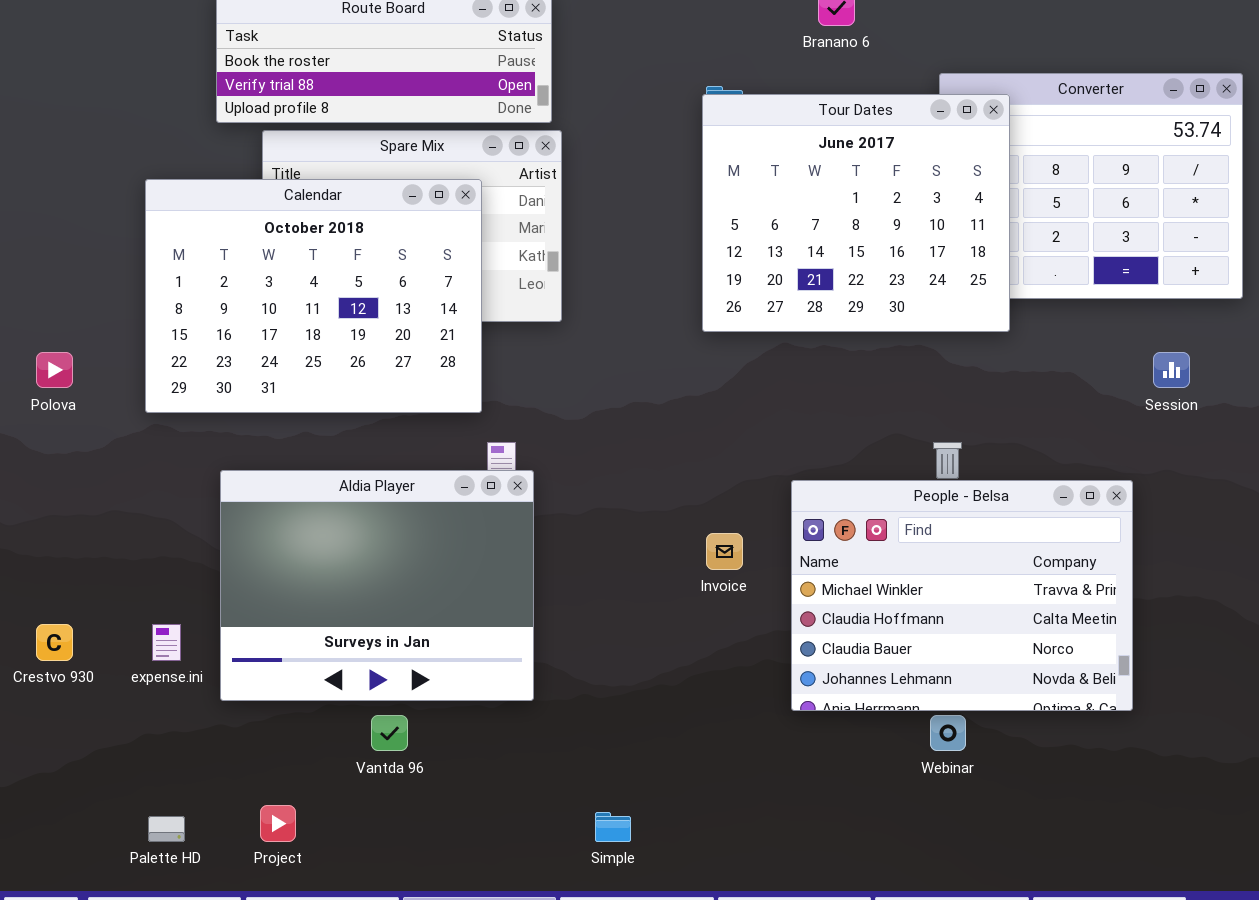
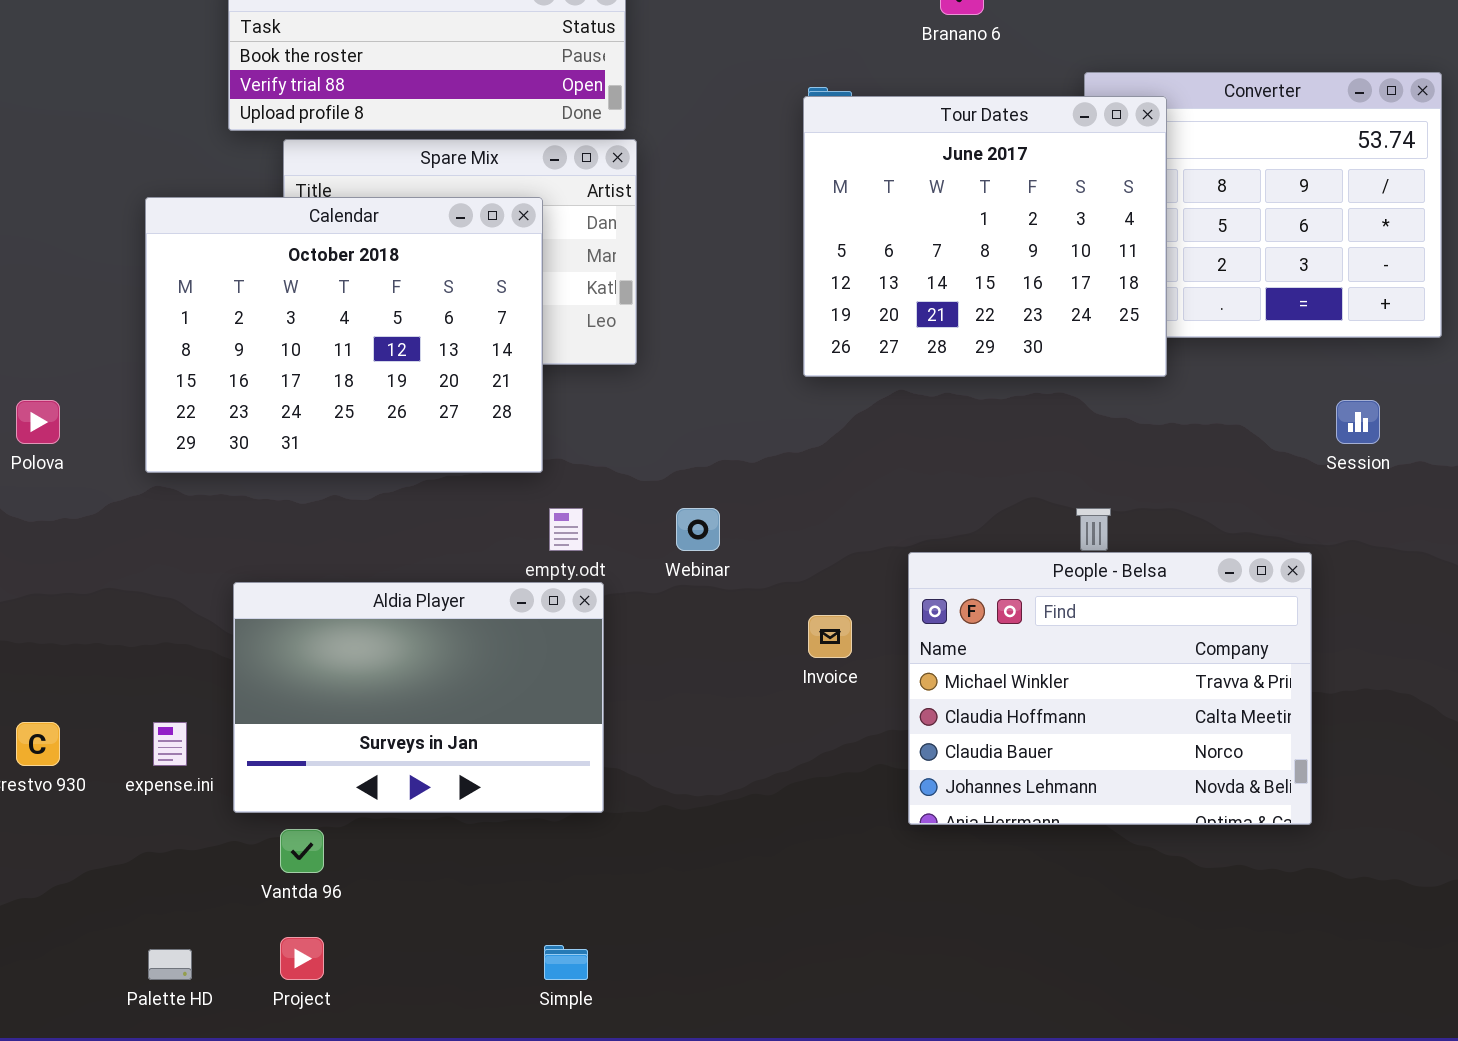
Aldia Player: [220,470,534,701] -> [233,582,604,813], resized
Vantda 96: [371,715,408,751] -> [280,829,324,873], moved
Webinar: [930,715,966,751] -> [676,508,720,551], moved
Simple: [595,812,631,842] -> [544,945,588,980], moved

